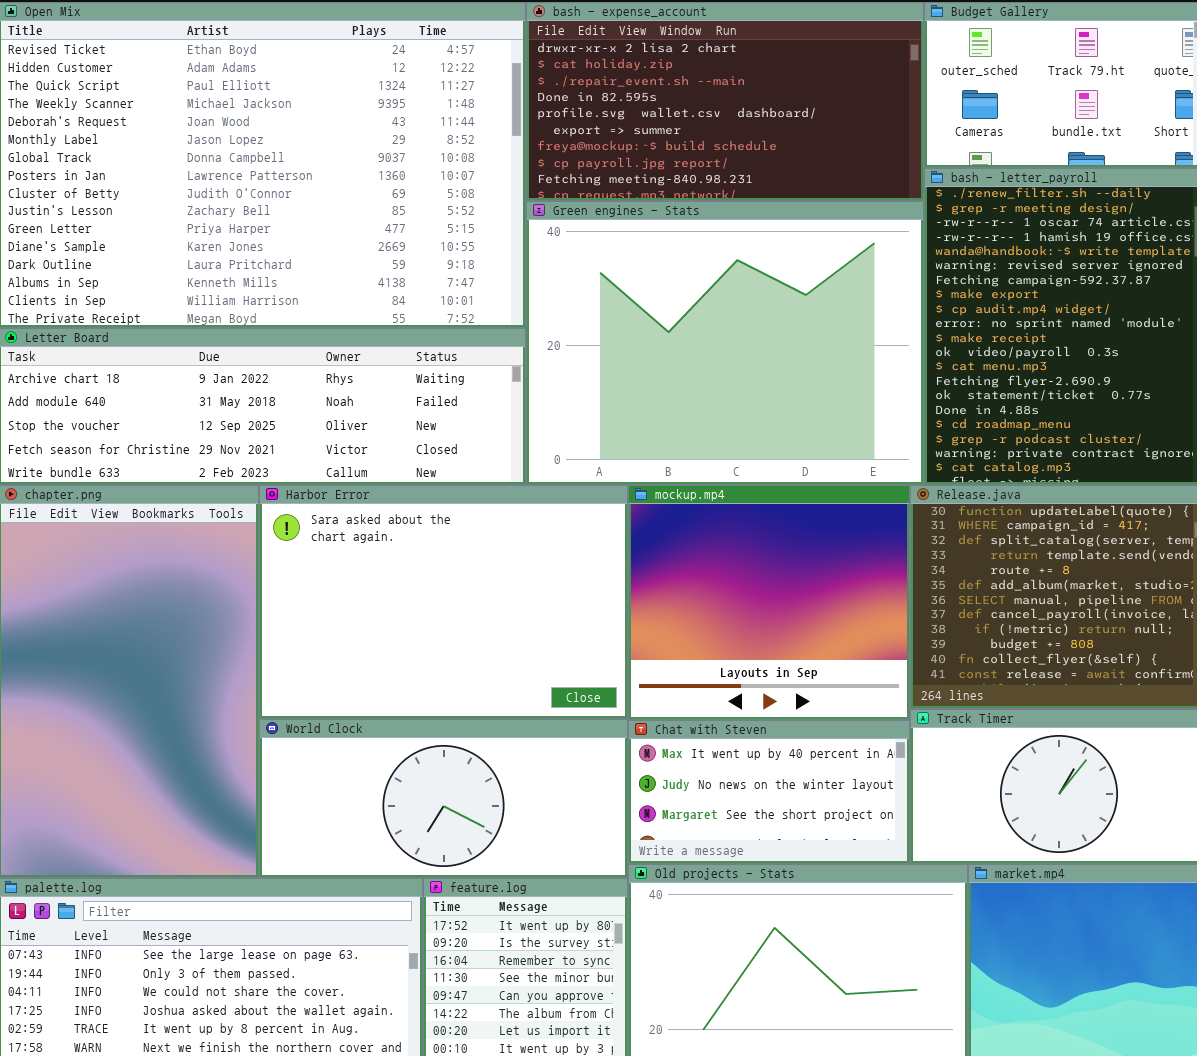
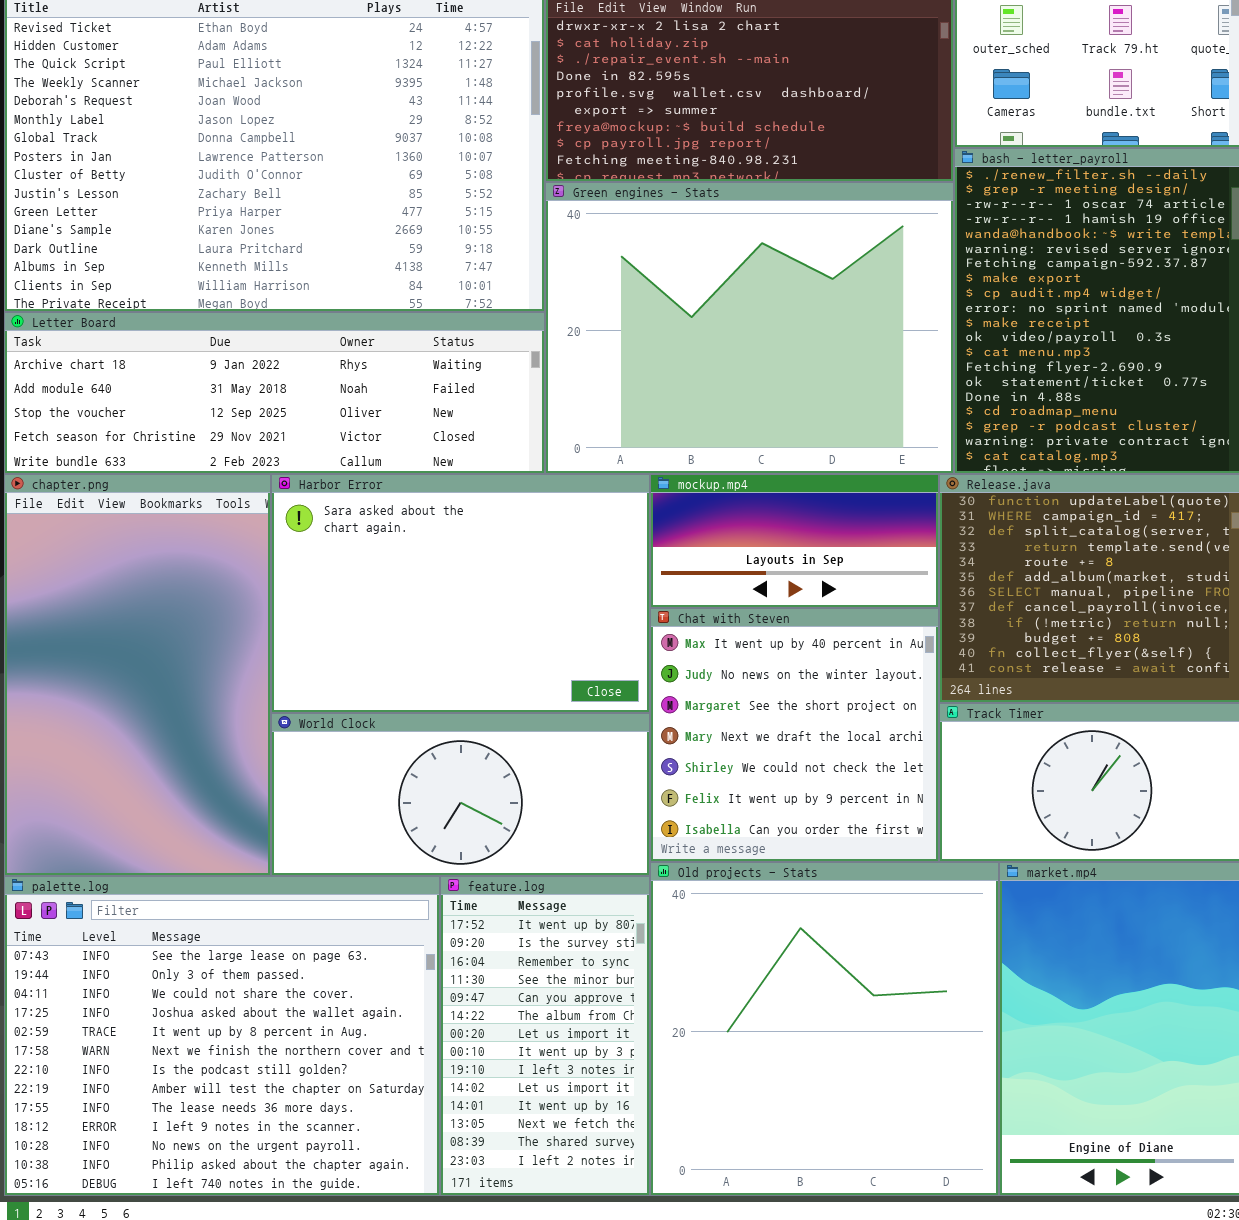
mockup.mp4: [628,485,910,720] -> [650,474,939,608], resized
Chat with Steven: [628,720,910,864] -> [650,608,939,862], resized

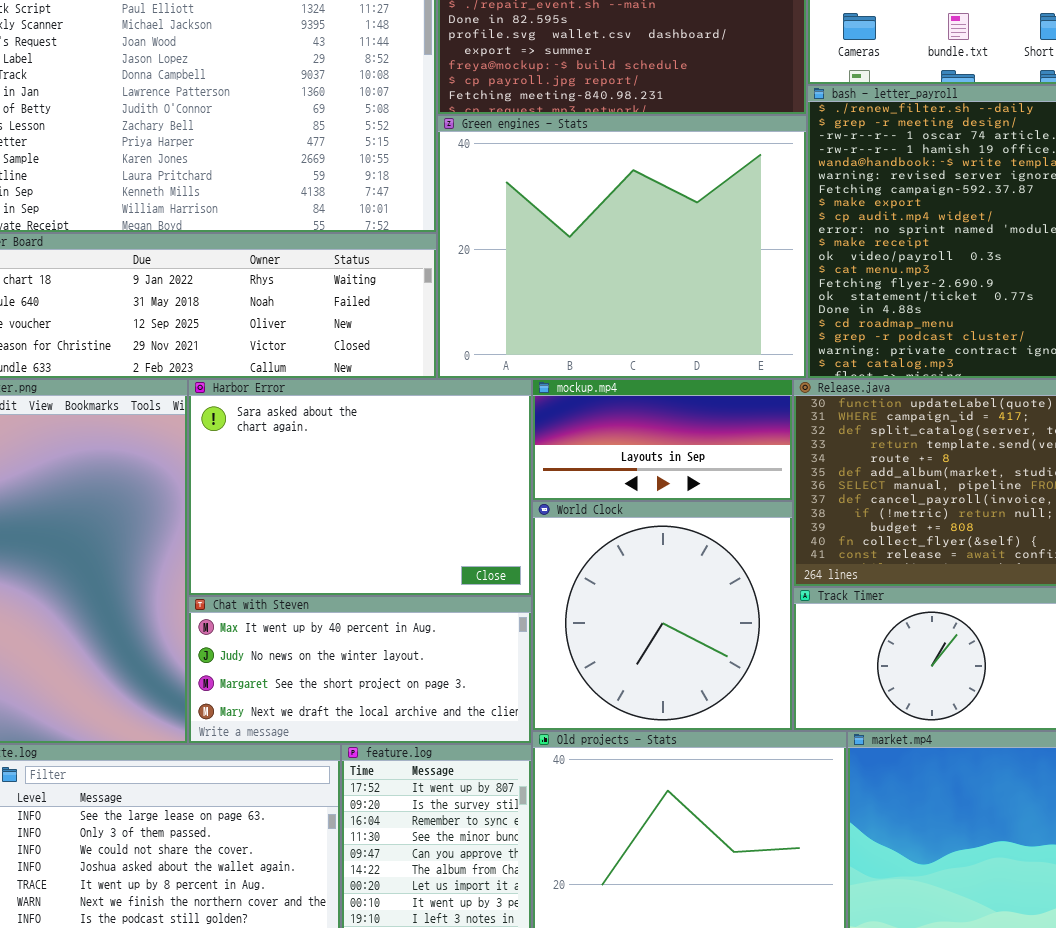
Chat with Steven: [650,608,939,862] -> [188,596,532,744], moved, resized
World Clock: [271,713,650,876] -> [532,501,793,731], moved, resized

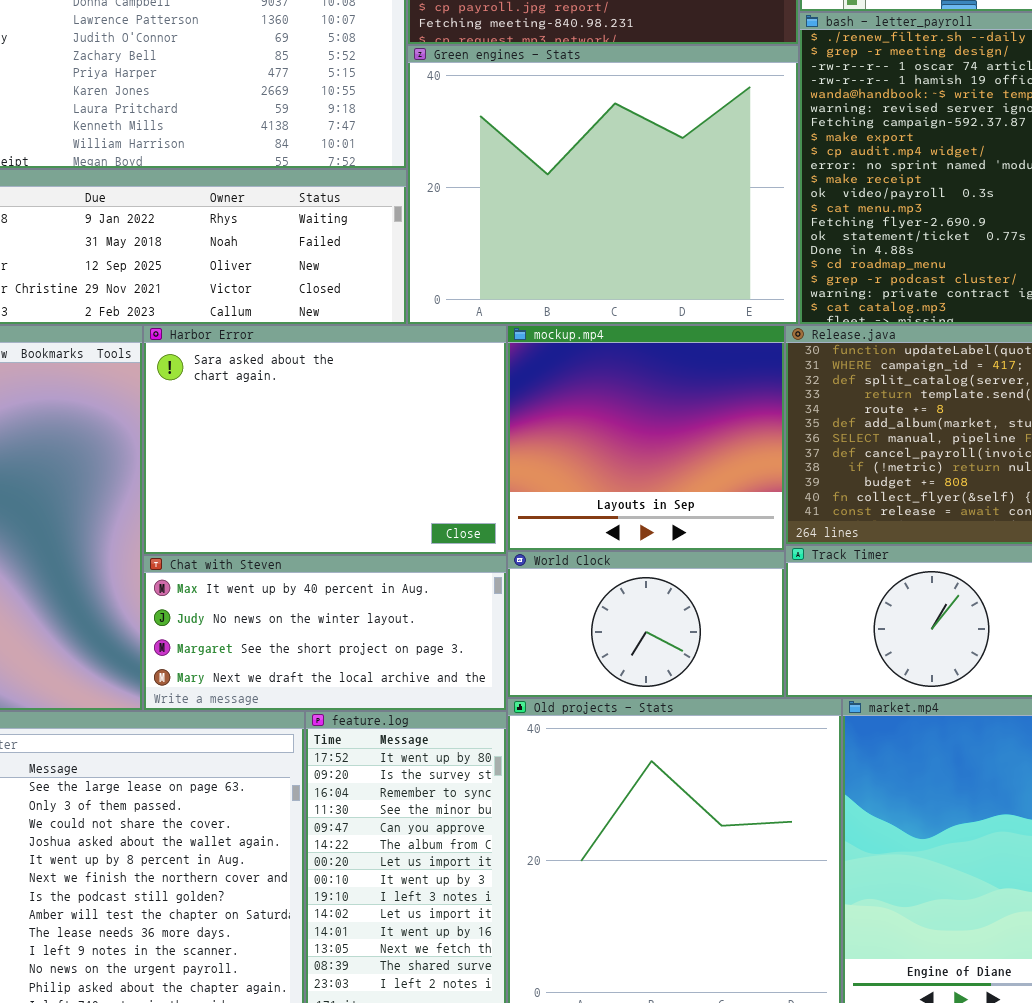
mockup.mp4: [532,379,793,501] -> [507,325,785,551], resized
World Clock: [532,501,793,731] -> [507,551,785,698], resized

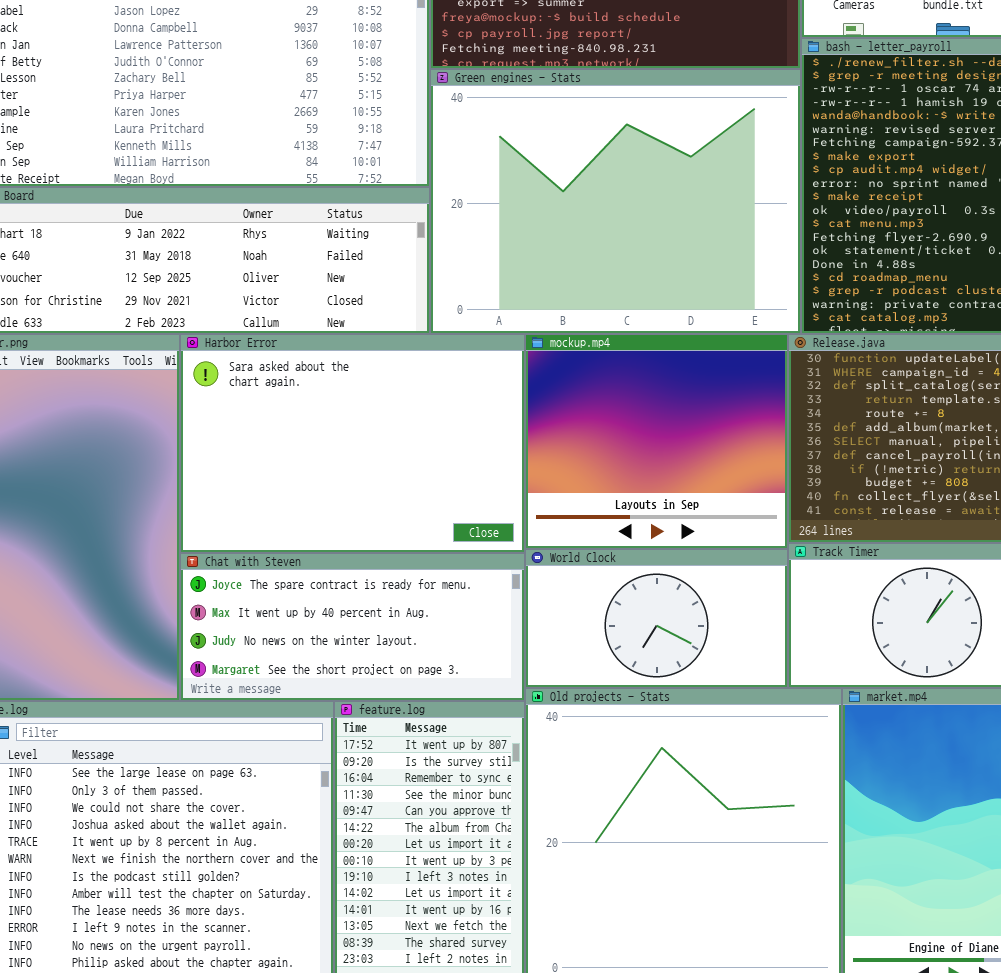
Chat with Steven: [143,555,507,711] -> [180,553,525,701], scrolled up 1 row

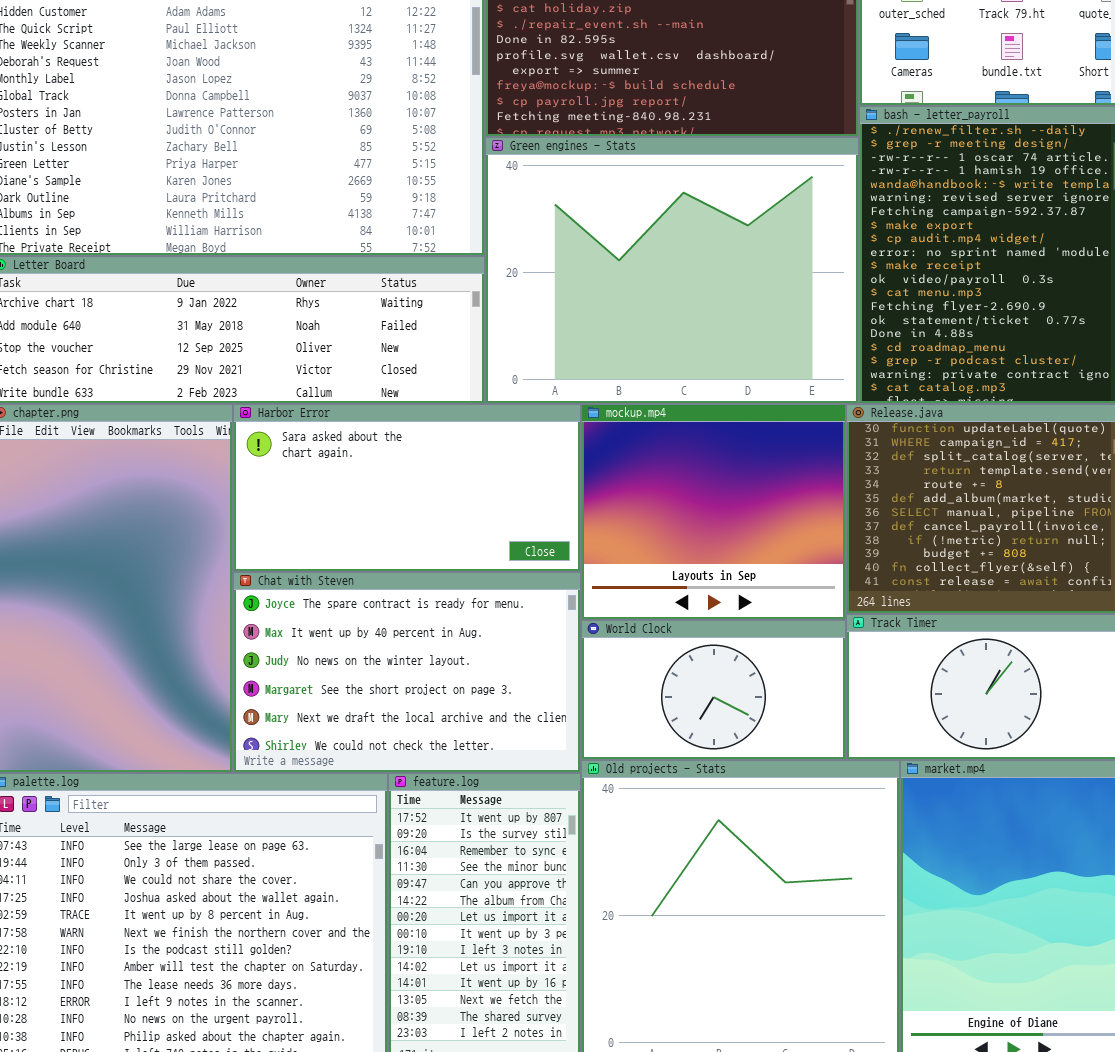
Harbor Error: [180,334,525,553] -> [233,404,581,572], resized
Chat with Steven: [180,553,525,701] -> [233,572,581,773], resized

